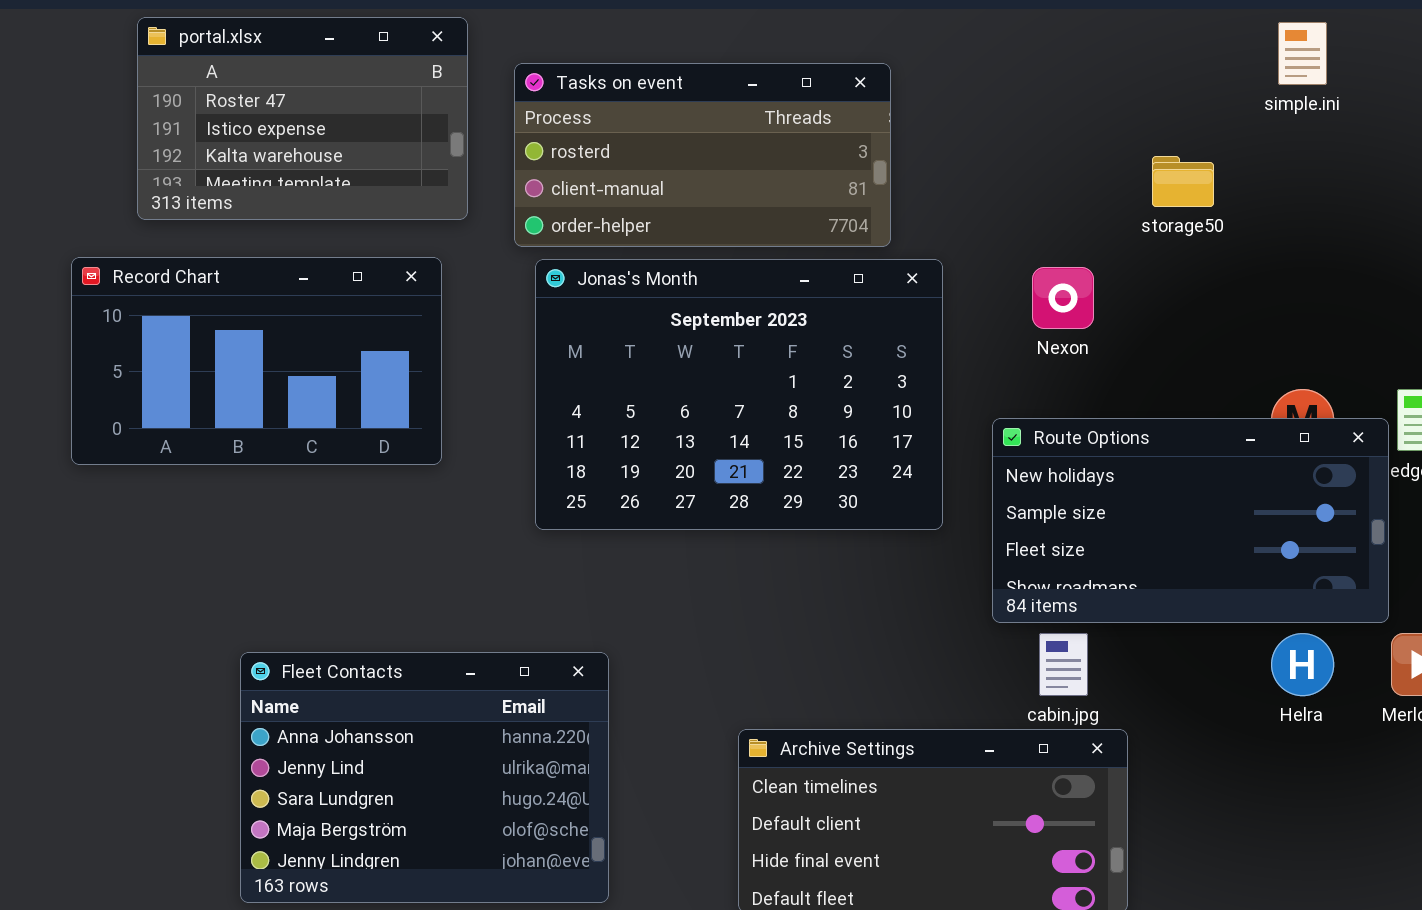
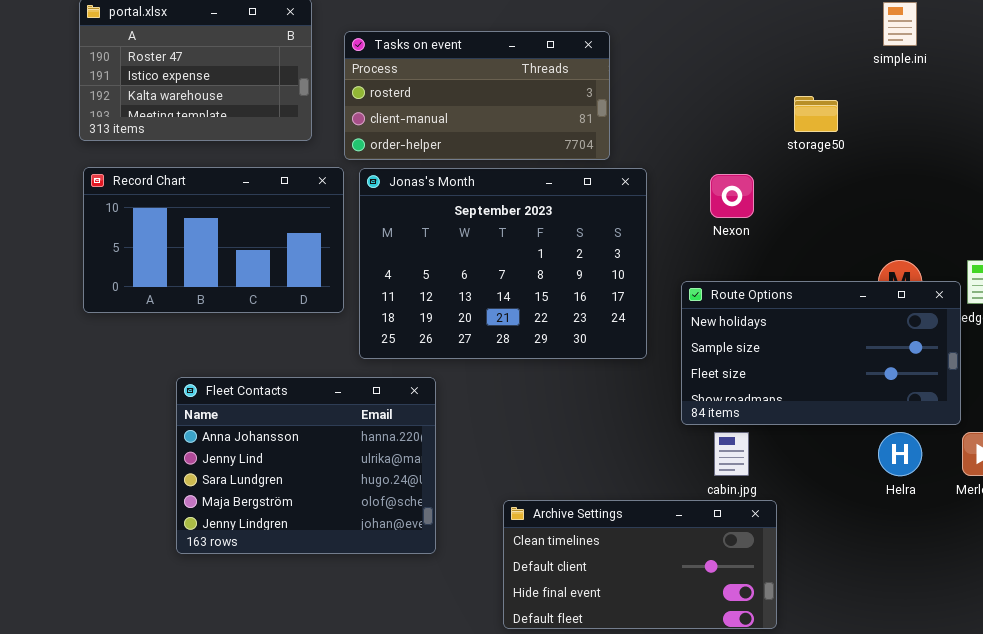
Record Chart: [71,257,442,465] -> [83,167,344,313], moved
Fleet Contacts: [240,652,609,903] -> [176,377,436,554], moved

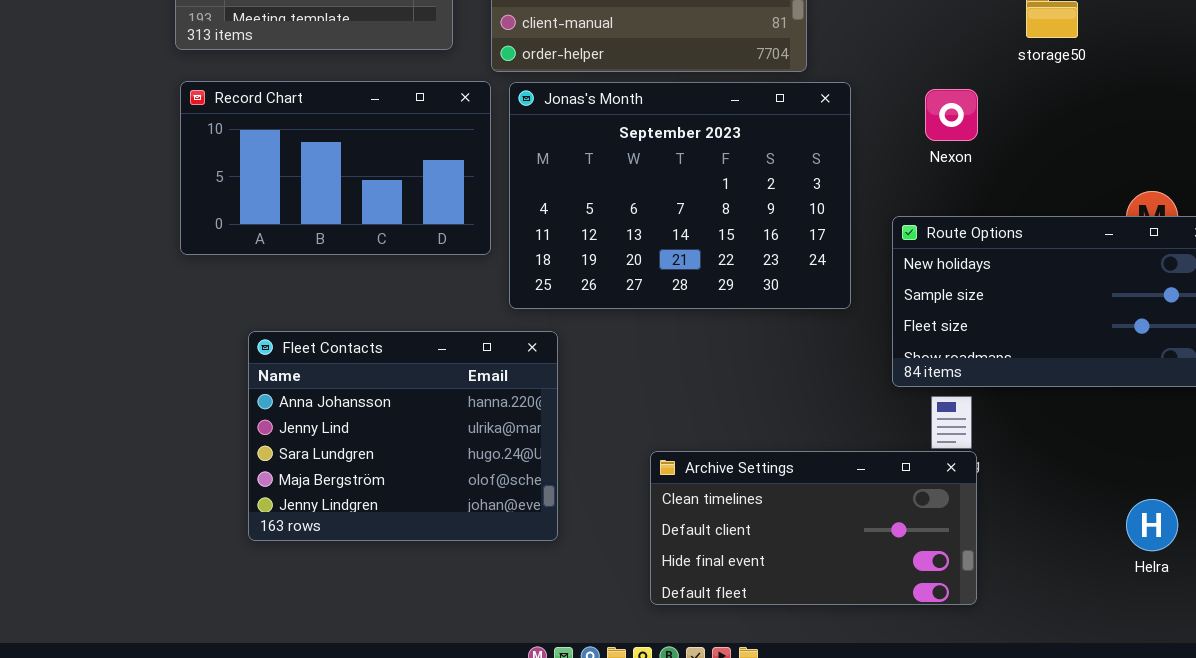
Fleet Contacts: [176,377,436,554] -> [248,331,558,541], moved
Helra: [878,432,922,476] -> [1126,499,1178,551], moved
Archive Settings: [503,500,777,629] -> [650,451,977,605], moved

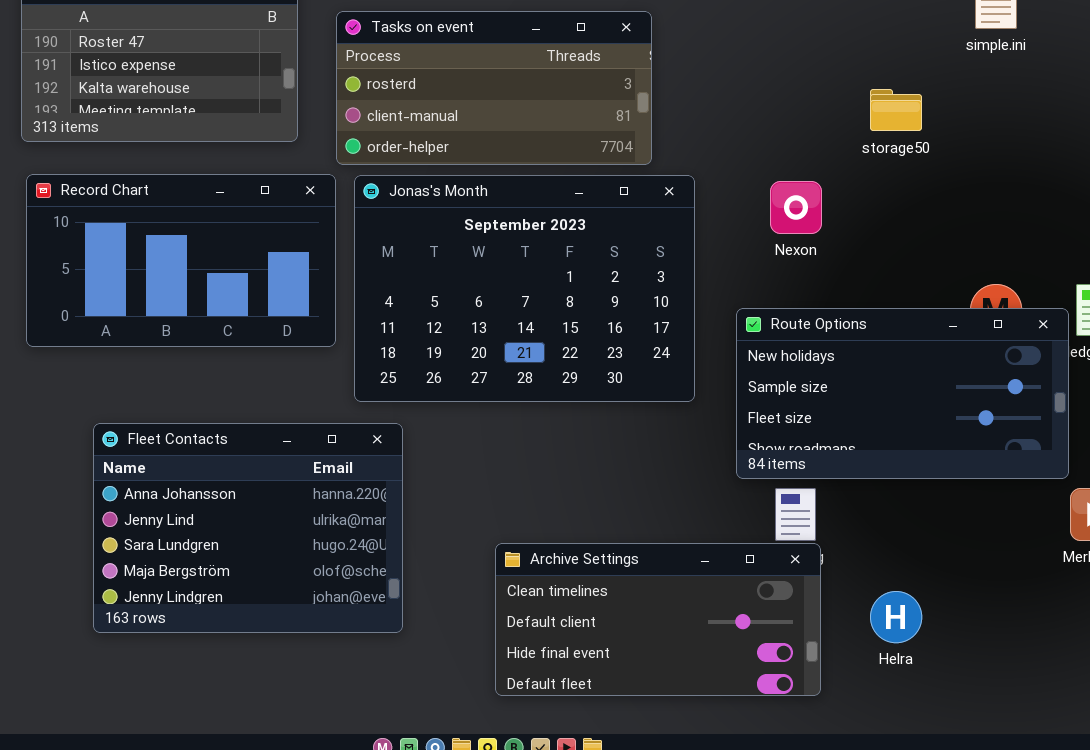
Helra: [1126,499,1178,551] -> [870,591,922,643], moved

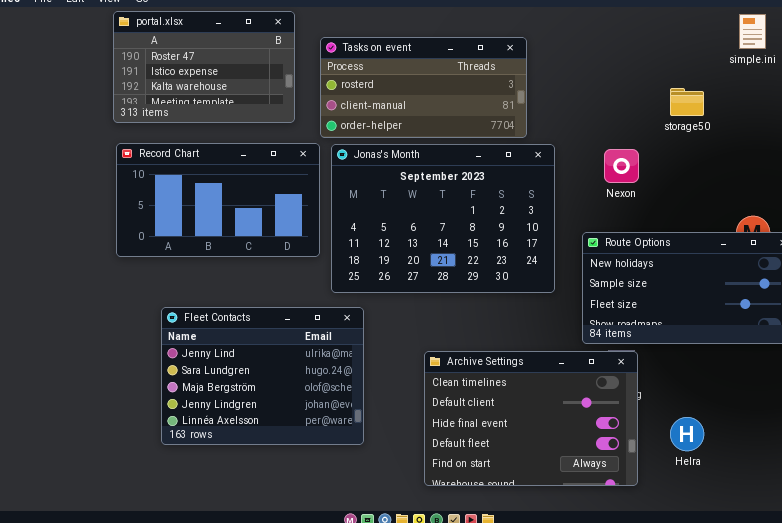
Fleet Contacts: [93,423,403,633] -> [161,307,364,445], scrolled down 1 row
Archive Settings: [495,543,821,696] -> [424,351,638,486], resized

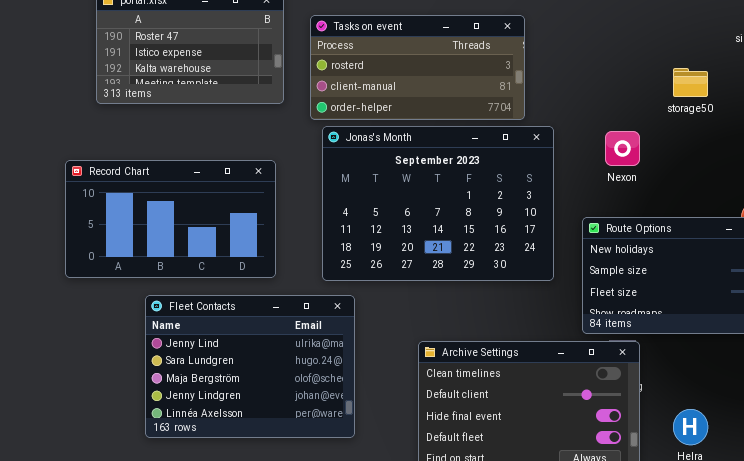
Record Chart: [116,143,320,257] -> [65,160,276,278], moved

